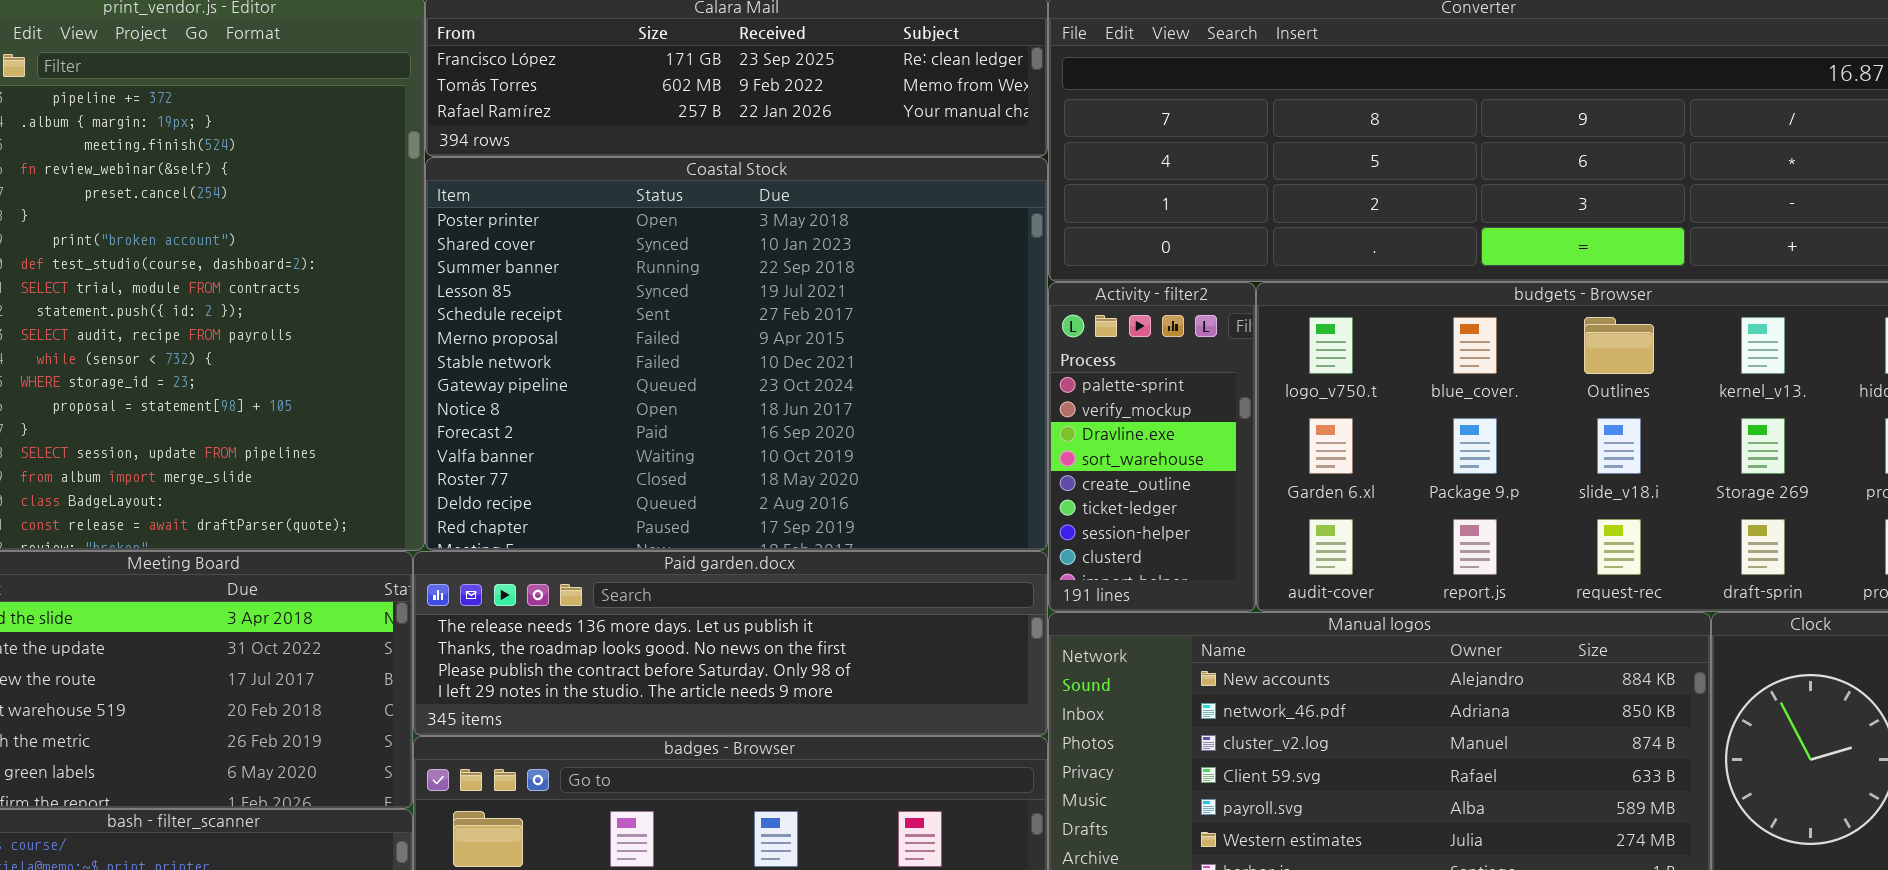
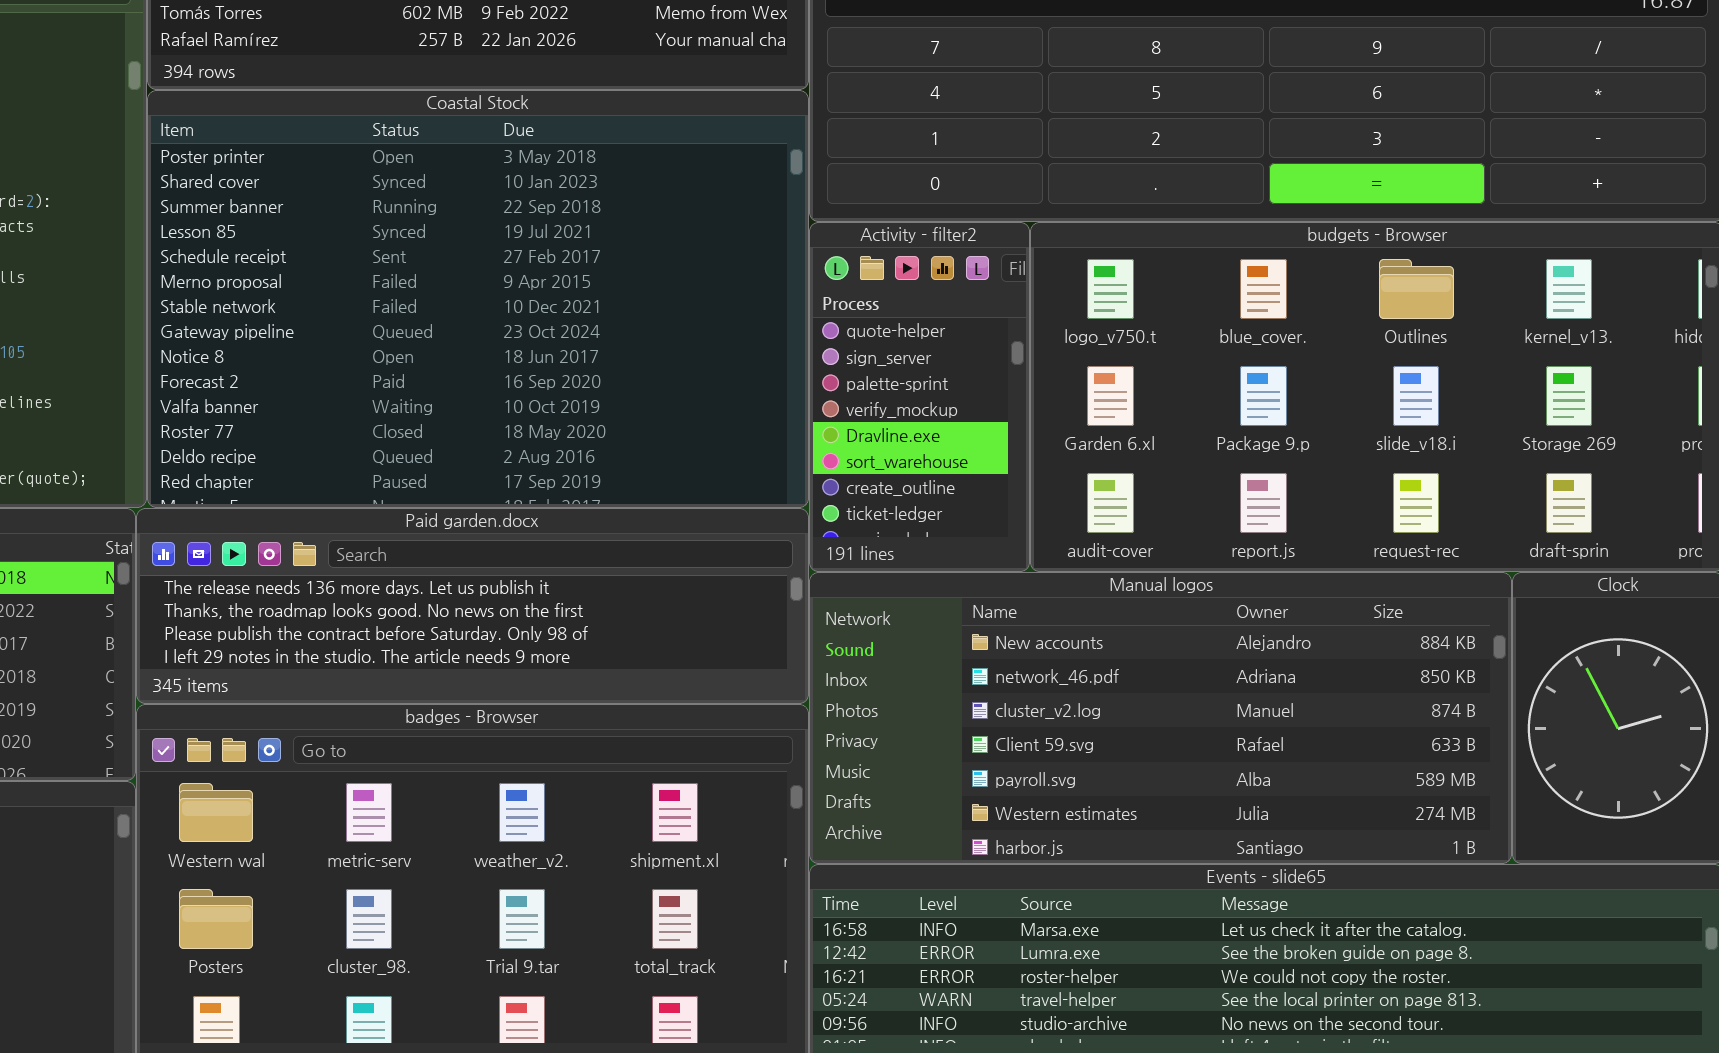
Activity - filter2: [1048,282,1256,612] -> [809,222,1030,572], scrolled up 2 rows

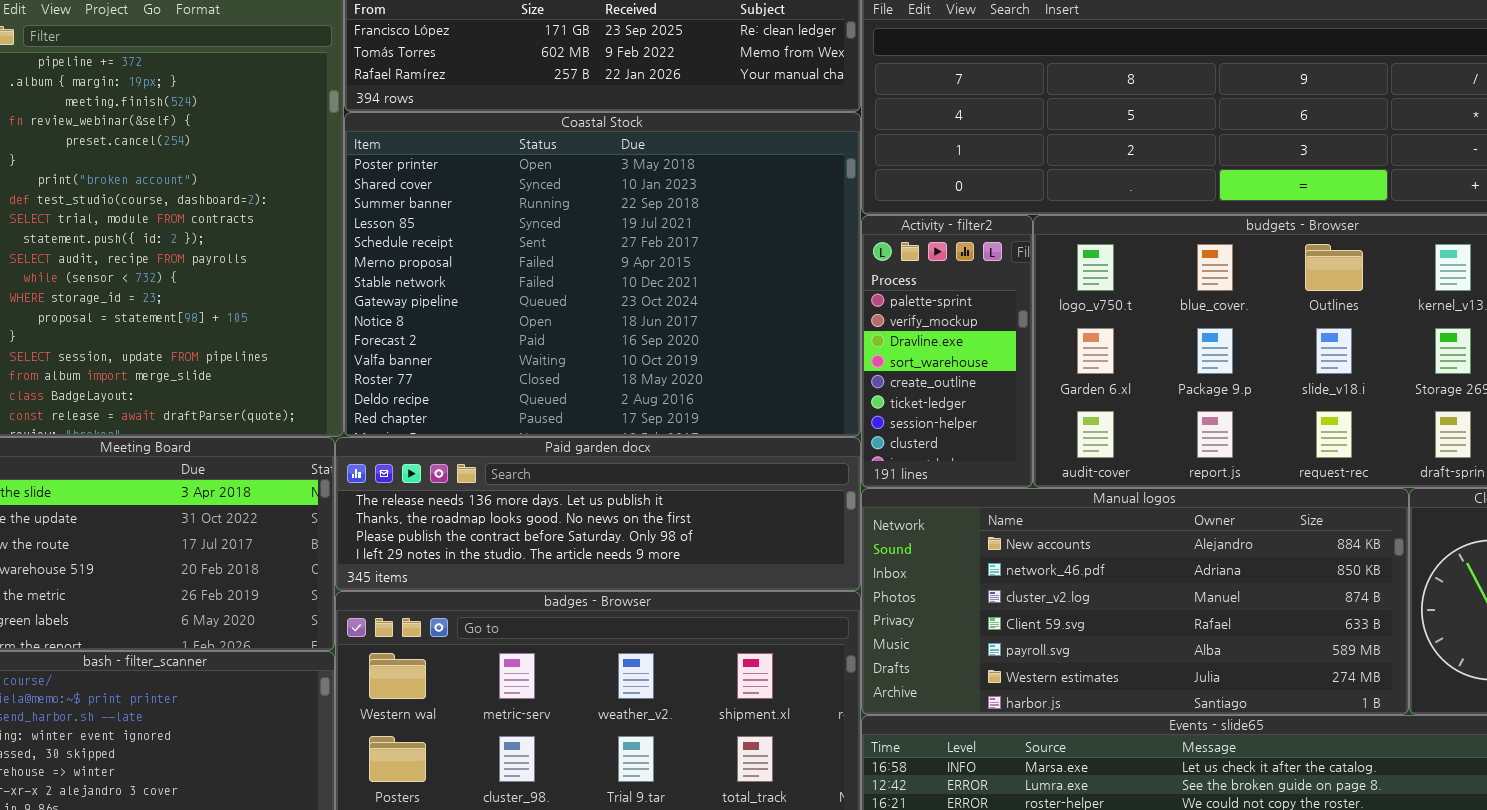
Activity - filter2: [809,222,1030,572] -> [861,215,1033,488], scrolled down 2 rows

